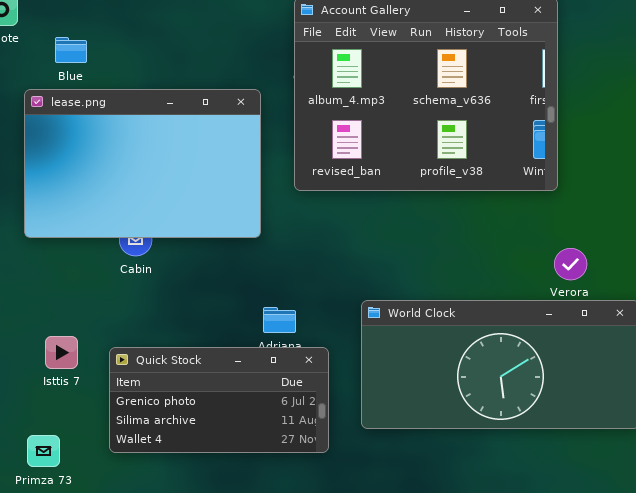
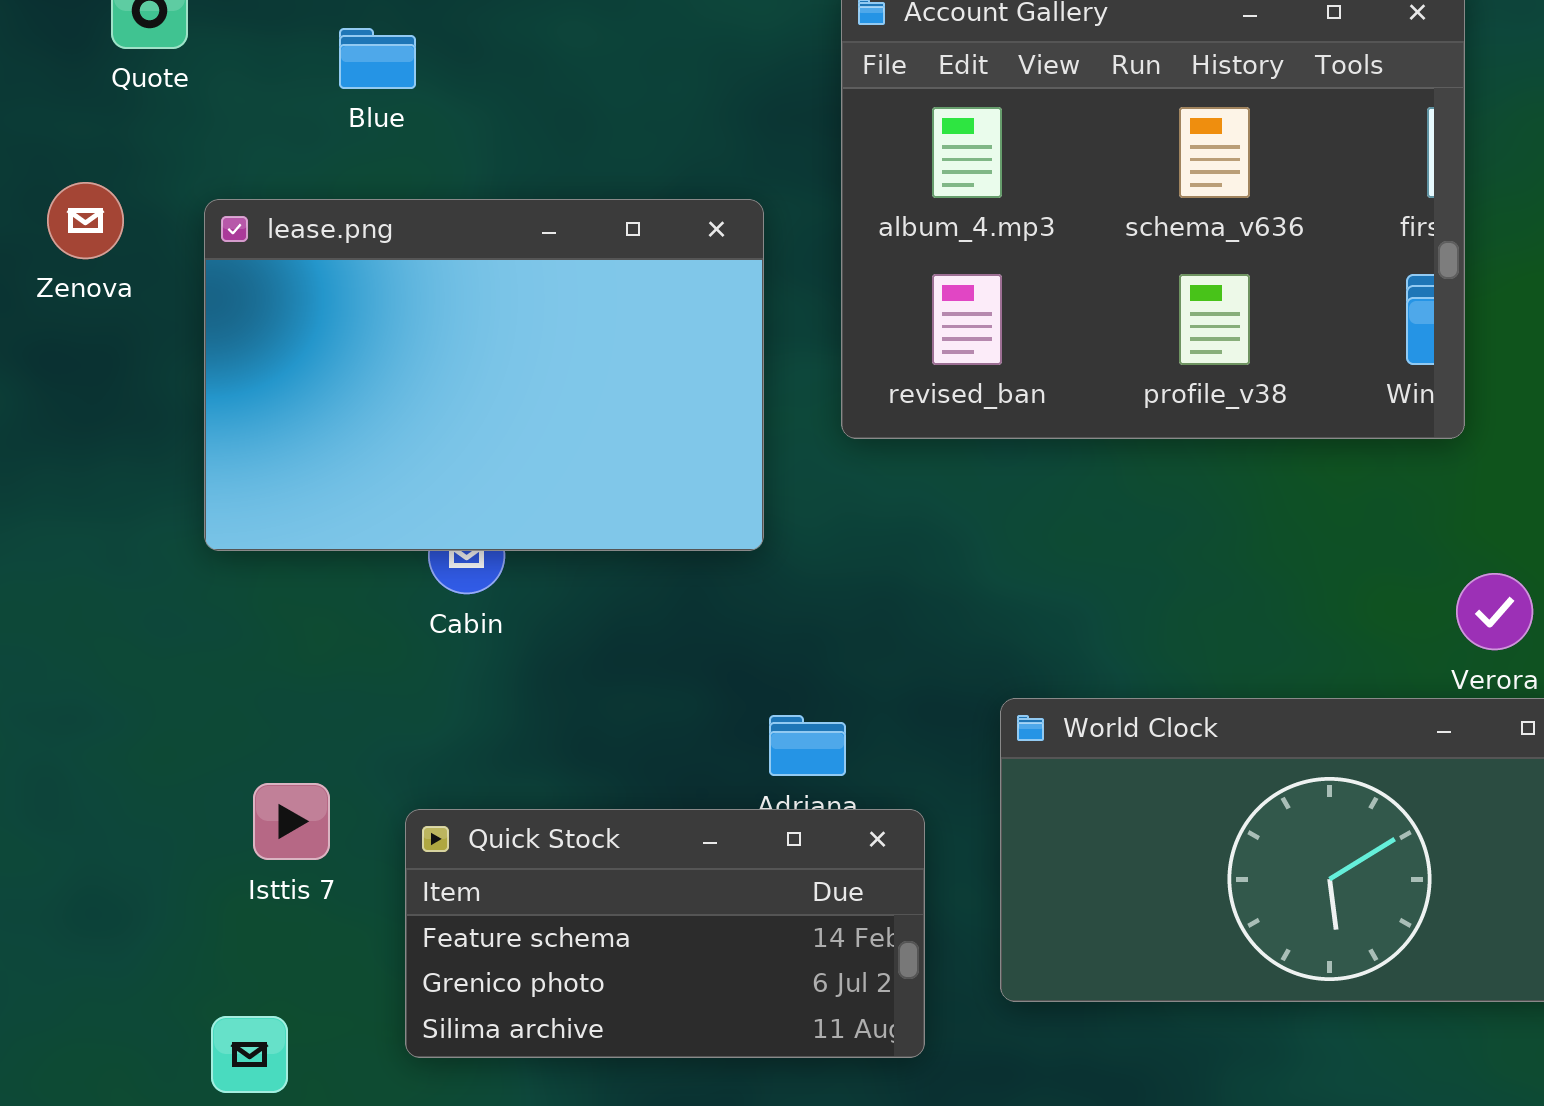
Blue: [55,37,87,63] -> [339,28,416,89], moved
Quick Stock: [109,347,329,453] -> [405,809,925,1058], scrolled up 1 row

